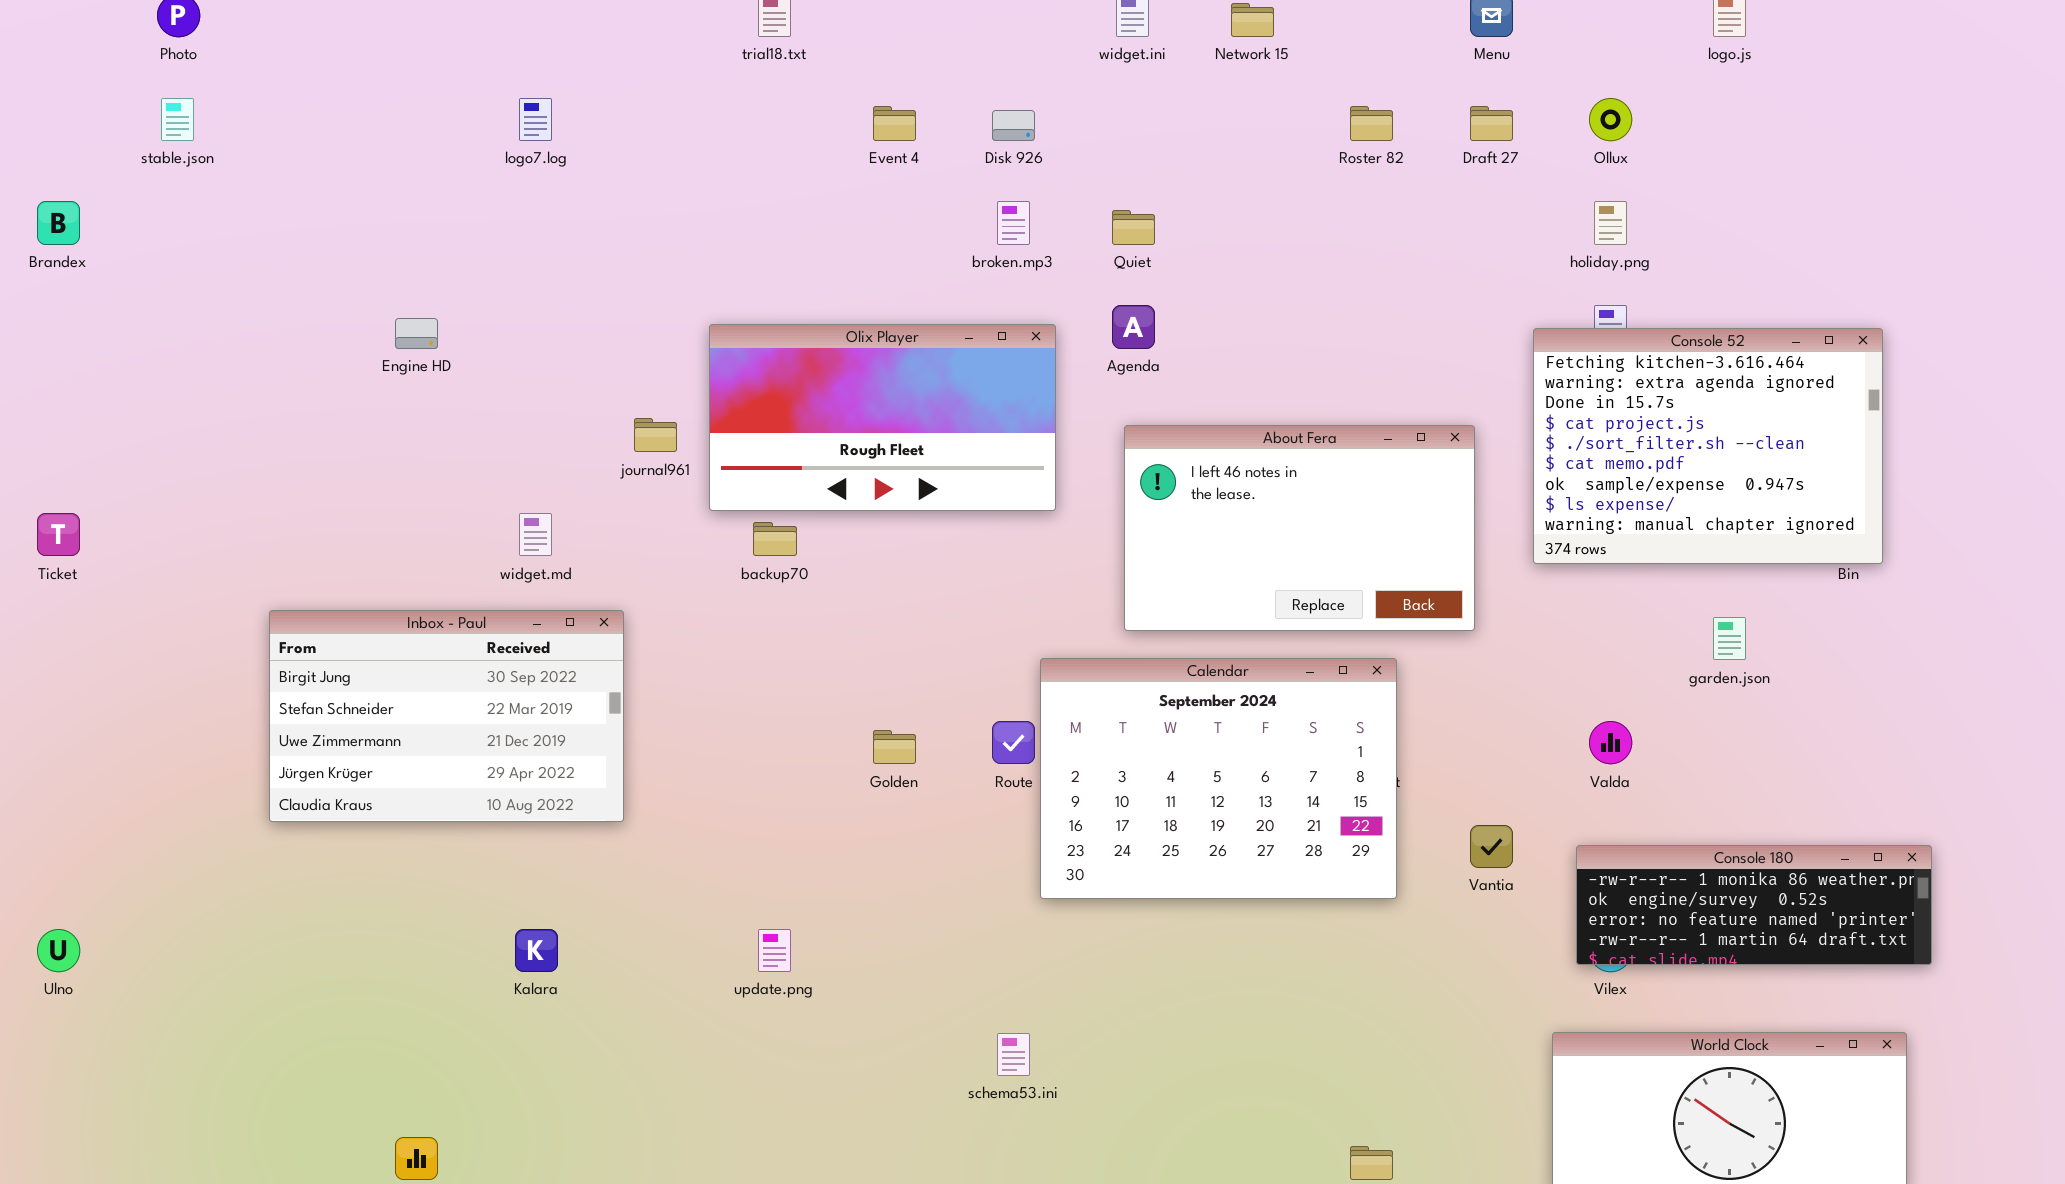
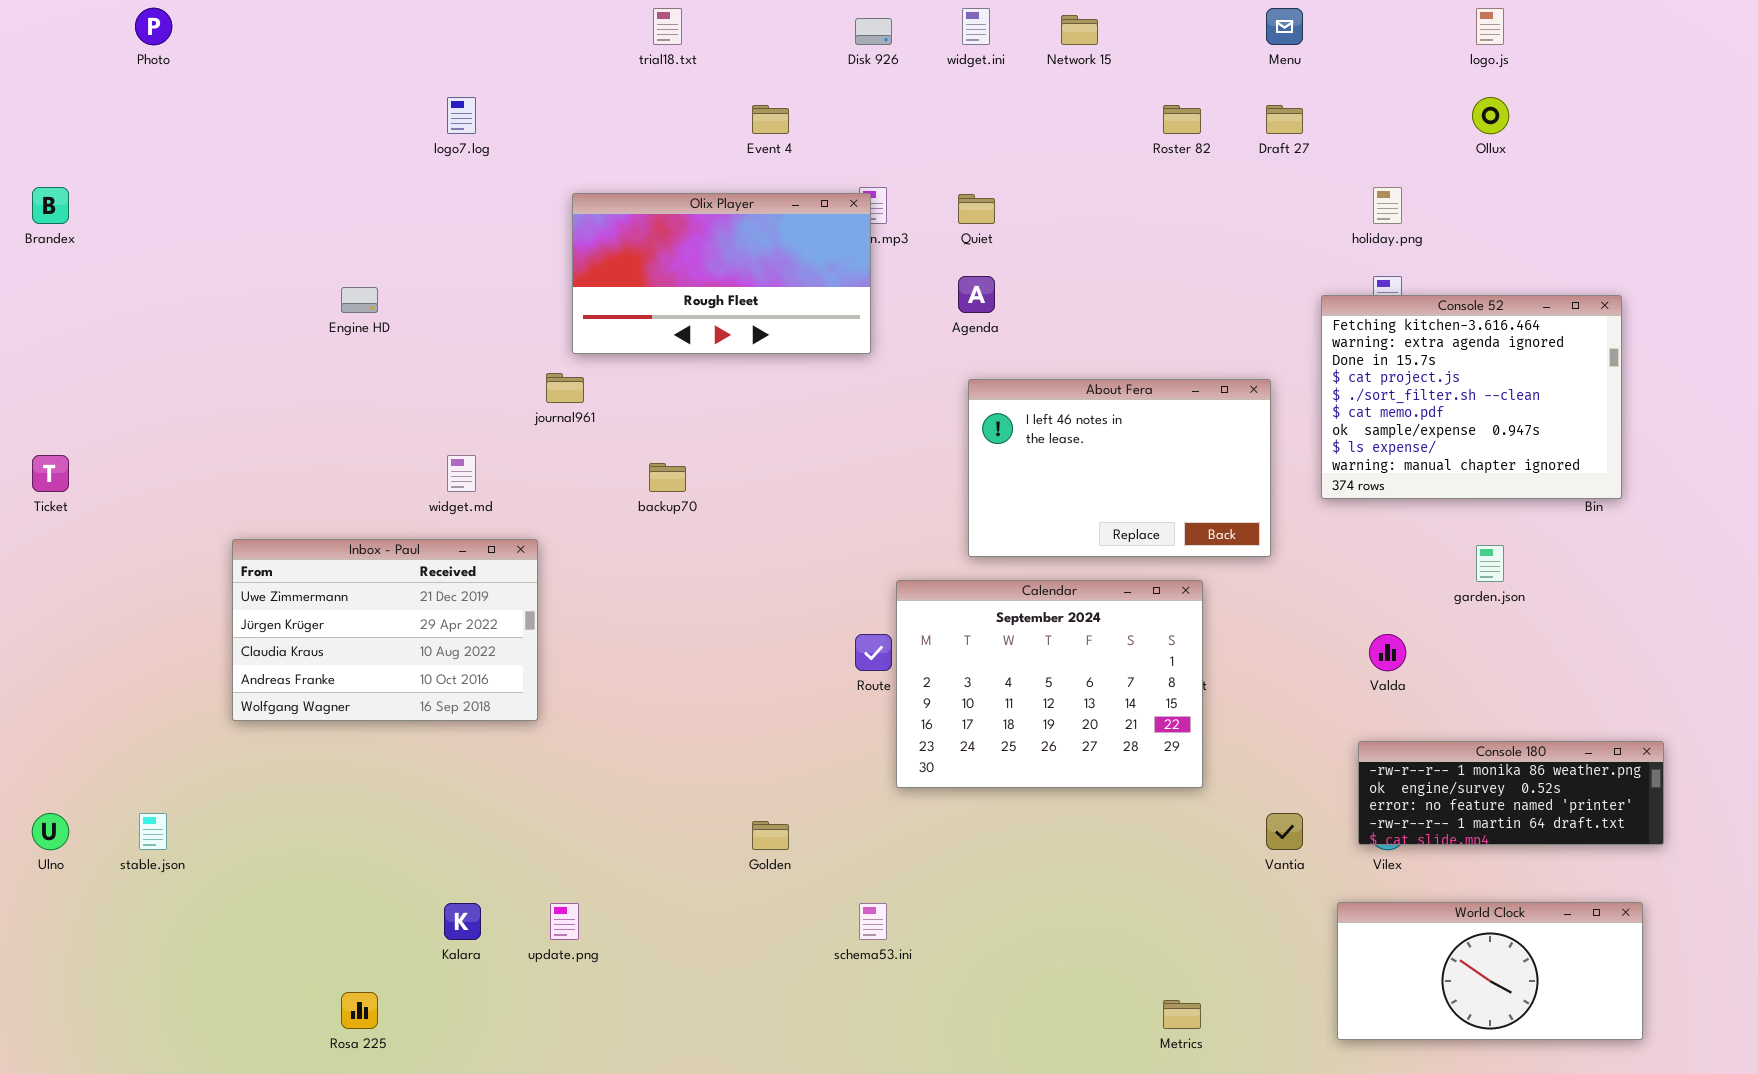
stable.json: [161,98,194,141] -> [139,813,167,850], moved
Ollux: [1589,98,1632,141] -> [1472,97,1509,134], moved
Disk 926: [992,110,1035,141] -> [855,18,892,45], moved
Olix Player: [709,324,1056,511] -> [572,193,871,354], moved
Inbox - Paul: [269,610,624,822] -> [232,539,538,721], scrolled down 2 rows
Golden: [873,730,916,764] -> [752,821,789,850], moved
Vantia: [1470,825,1513,868] -> [1266,813,1303,850], moved
Kalara: [515,929,558,972] -> [444,903,481,940], moved
update.png: [758,929,791,972] -> [550,903,579,940], moved

